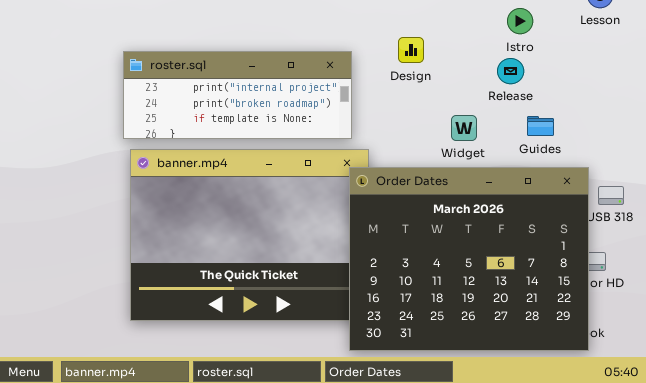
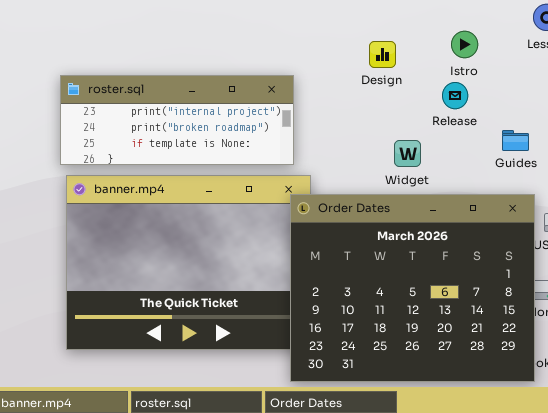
Design: [398,37,424,63] -> [369,41,396,68], moved
Guides: [527,116,554,136] -> [502,130,529,151], moved

